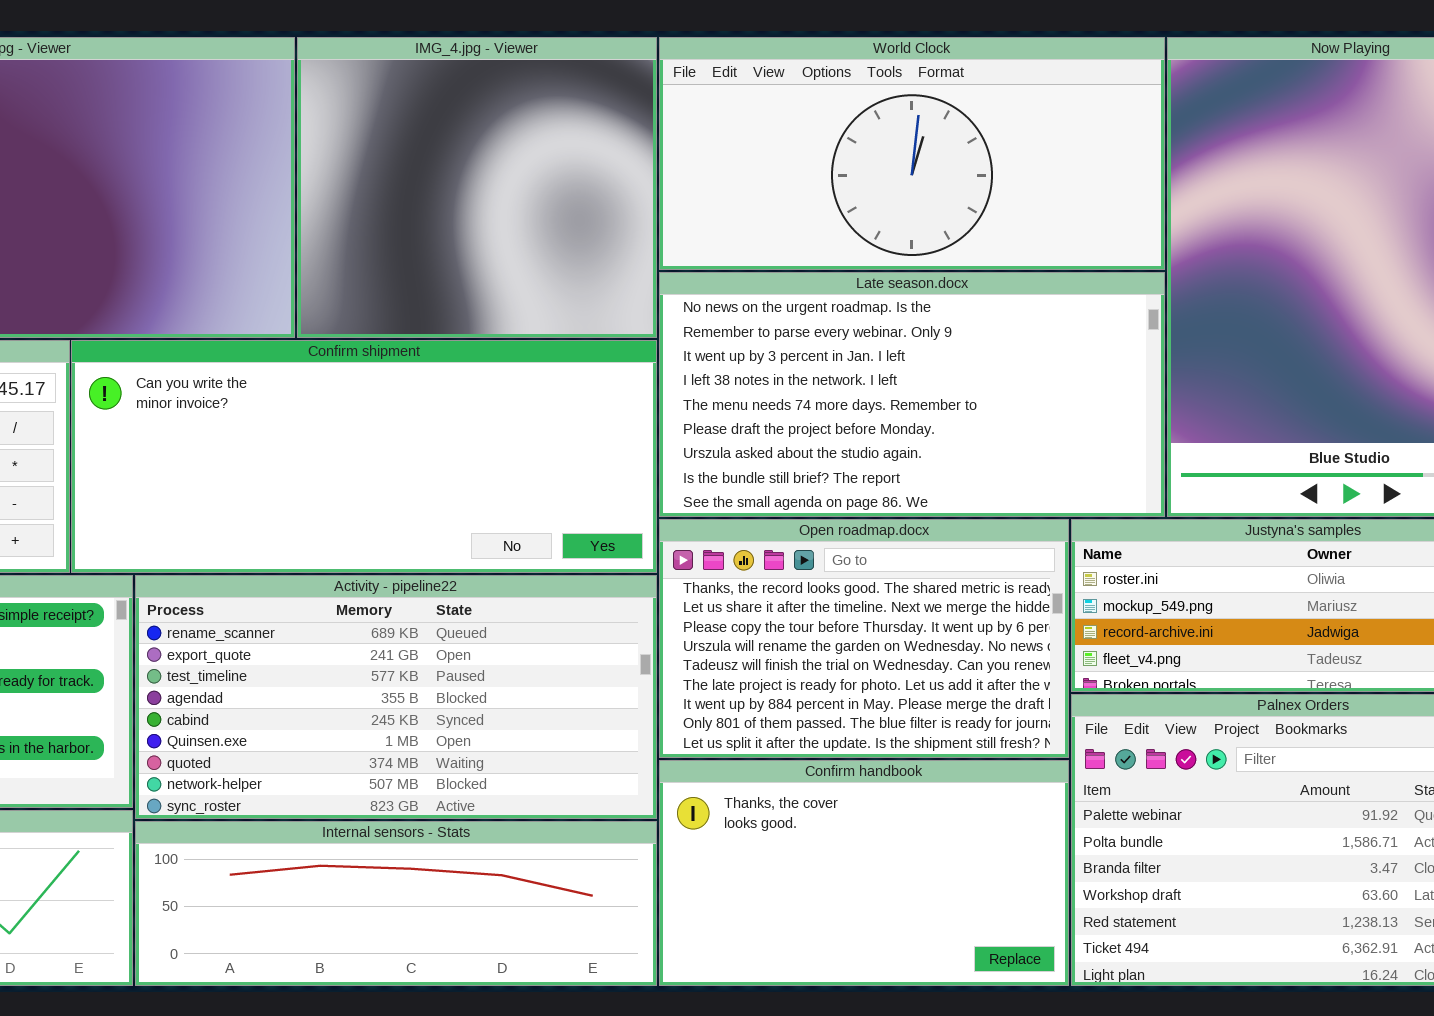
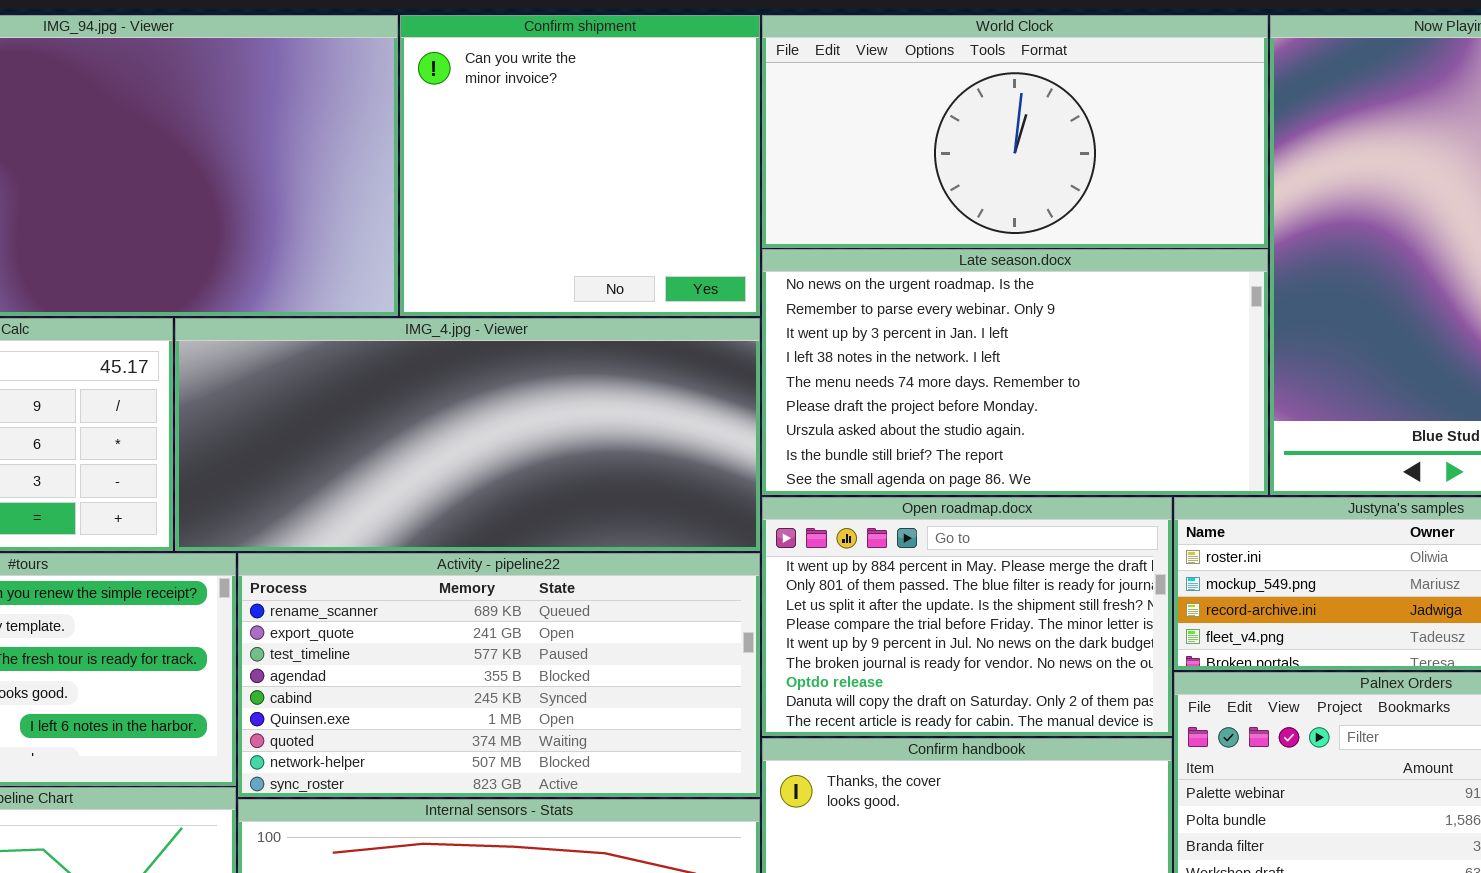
IMG_4.jpg - Viewer: [297,37,657,338] -> [175,318,760,551], moved, resized
Confirm shipment: [71,340,657,573] -> [400,15,760,316], moved, resized
Open roadmap.docx: [659,519,1069,758] -> [762,497,1172,736], scrolled down 6 rows

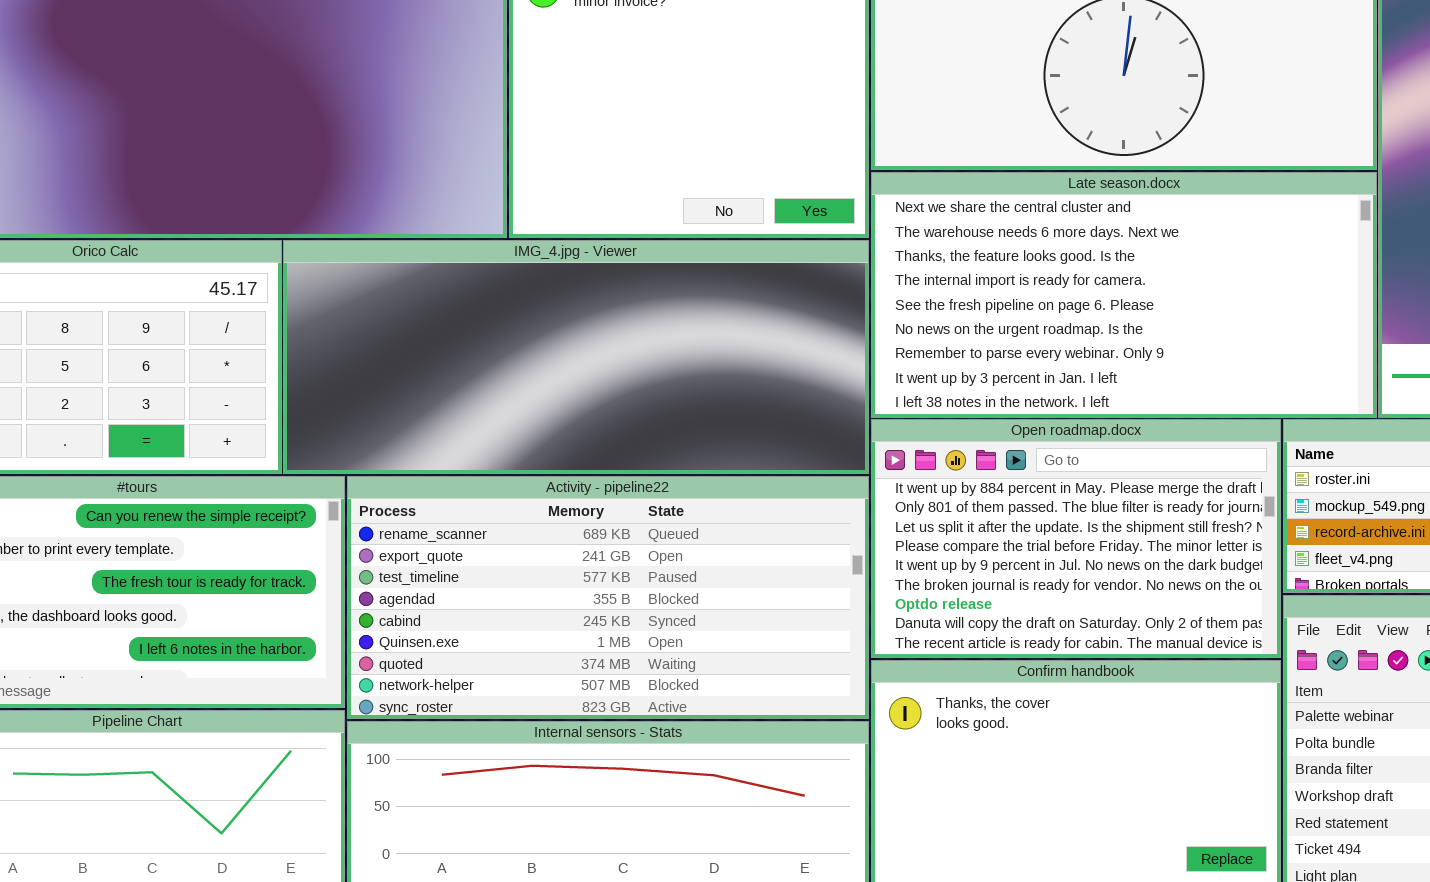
Late season.docx: [762,249,1268,495] -> [871,172,1377,418], scrolled up 5 rows

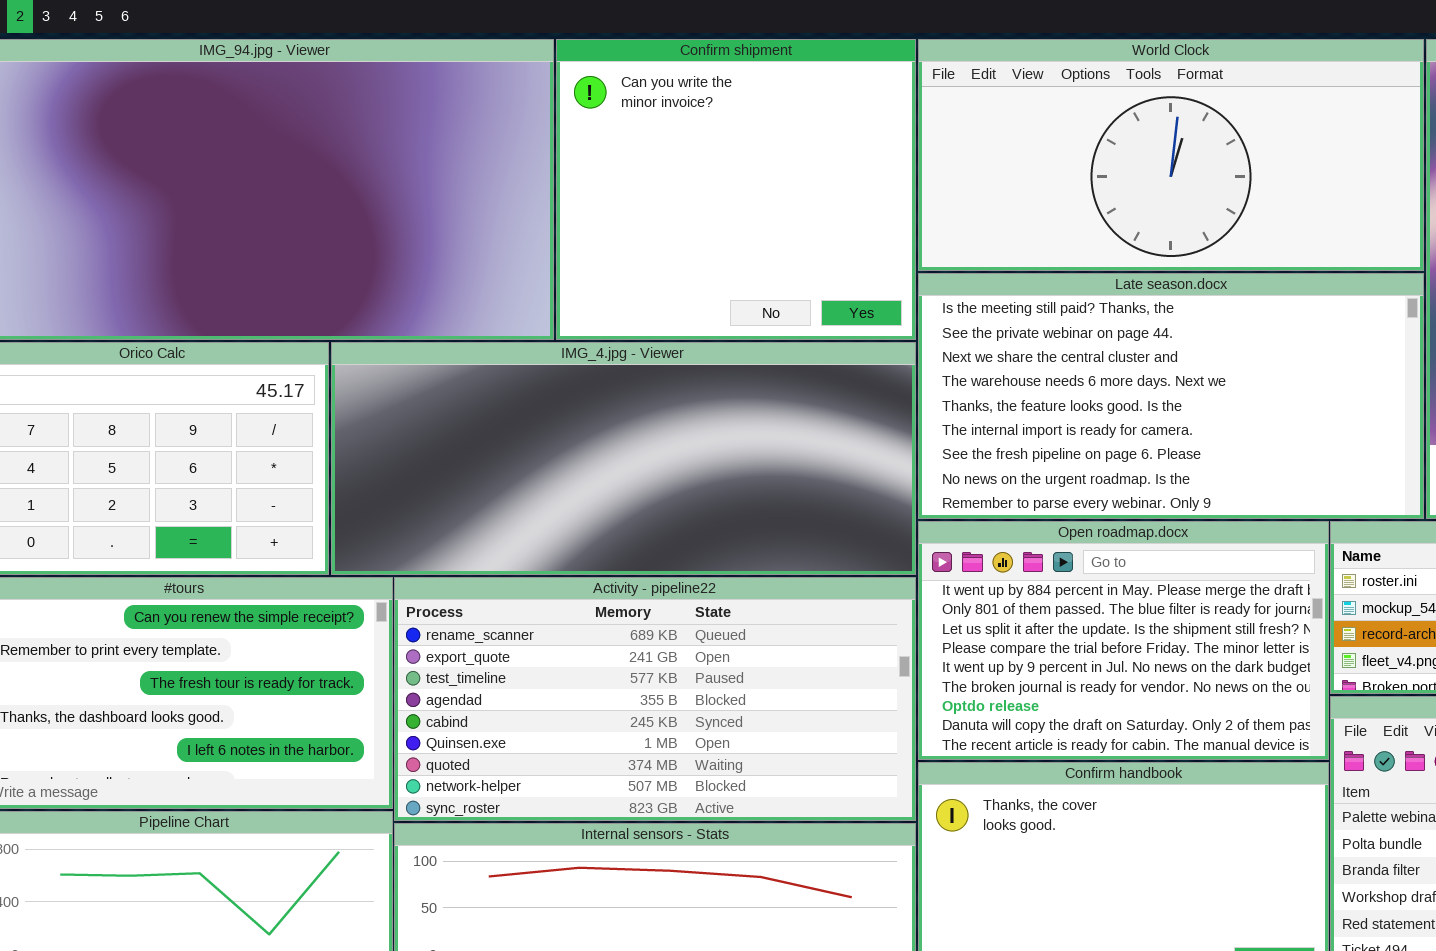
Late season.docx: [871,172,1377,418] -> [918,273,1424,519], scrolled up 2 rows

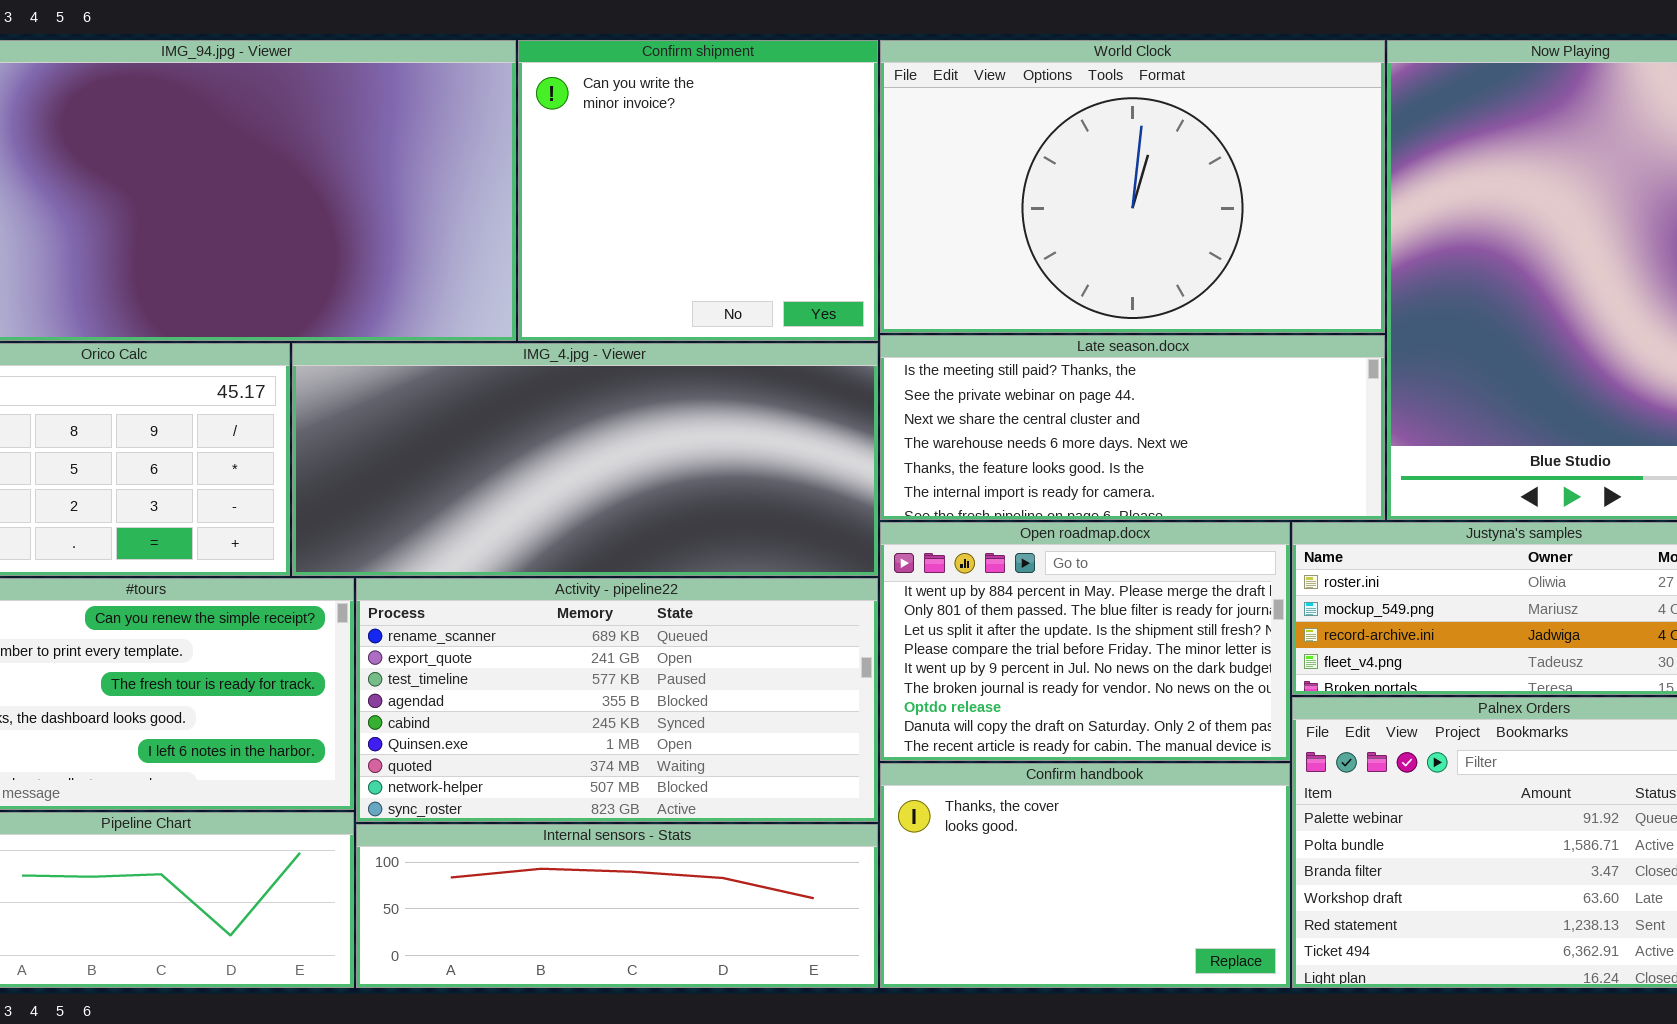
World Clock: [918,39,1424,271] -> [880,40,1385,333], resized
Late season.docx: [918,273,1424,519] -> [880,335,1385,520], resized

